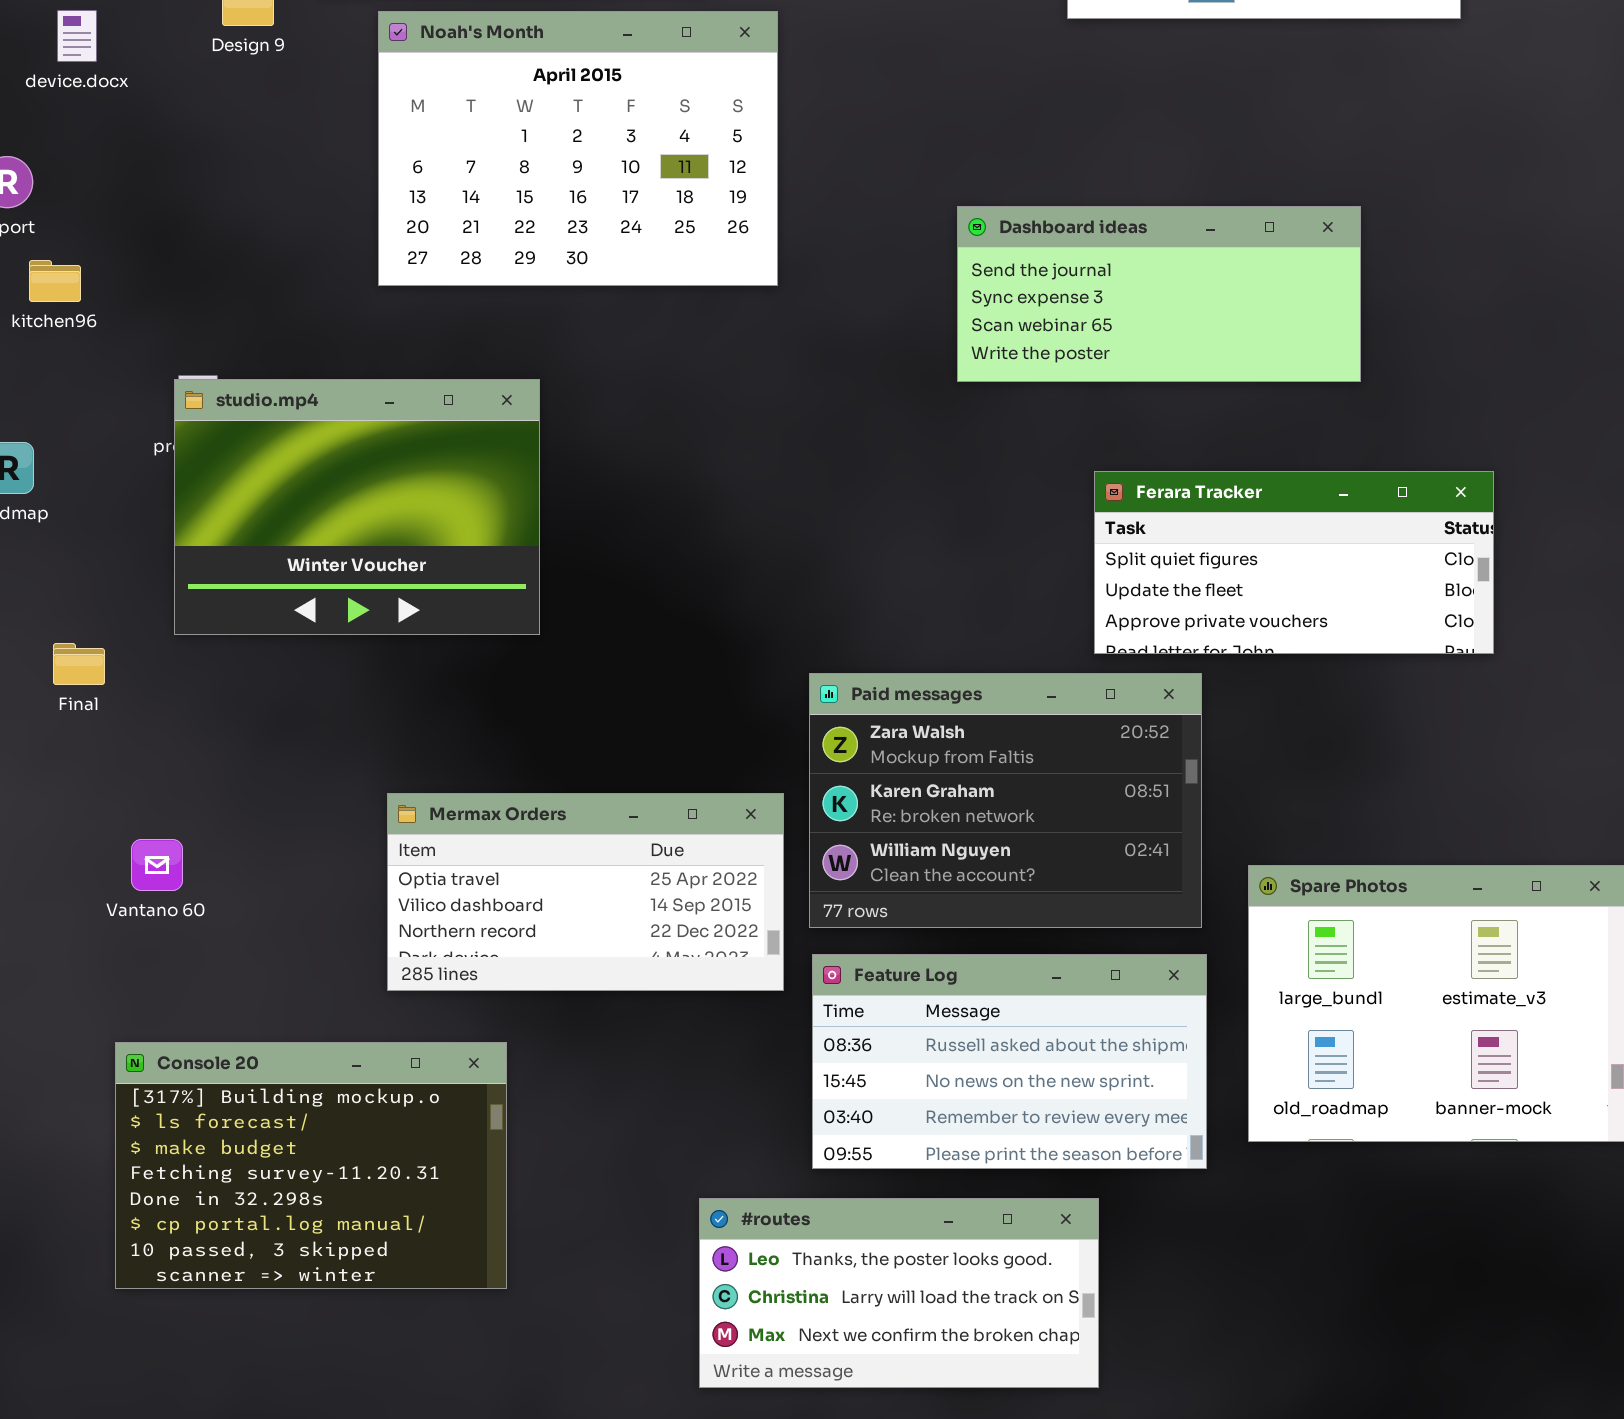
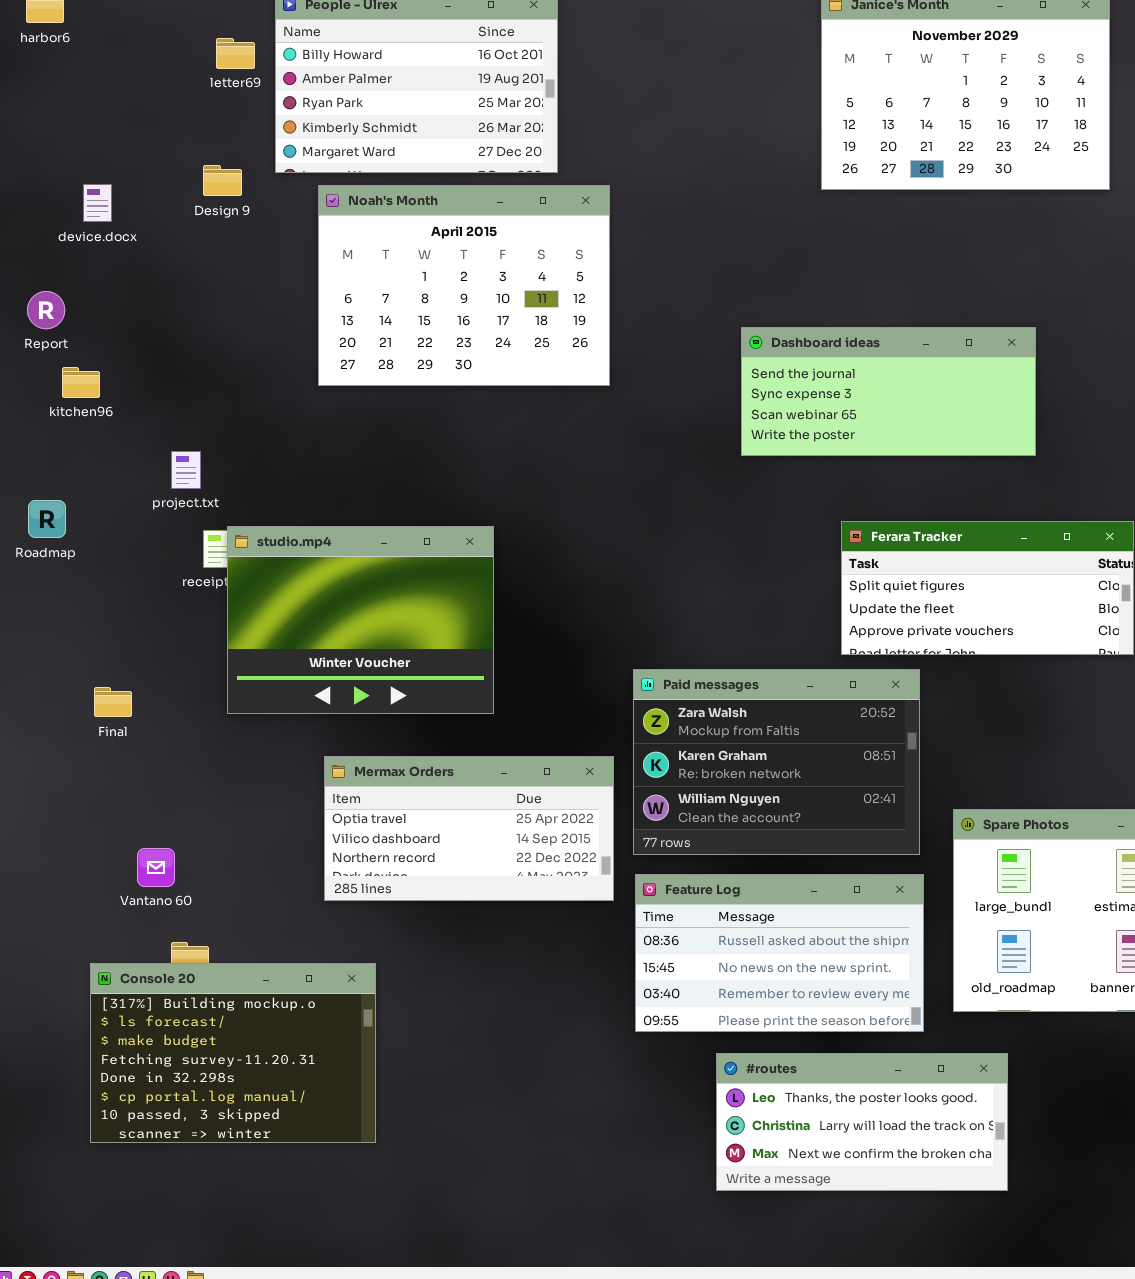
studio.mp4: [174,379,540,635] -> [227,526,494,714], moved
Final: [53,643,105,685] -> [94,687,132,717], moved
Vantano 60: [131,839,183,891] -> [137,848,175,887], moved
Console 20: [115,1042,507,1289] -> [90,963,376,1143], moved
#routes: [699,1198,1099,1388] -> [716,1053,1008,1191], moved

